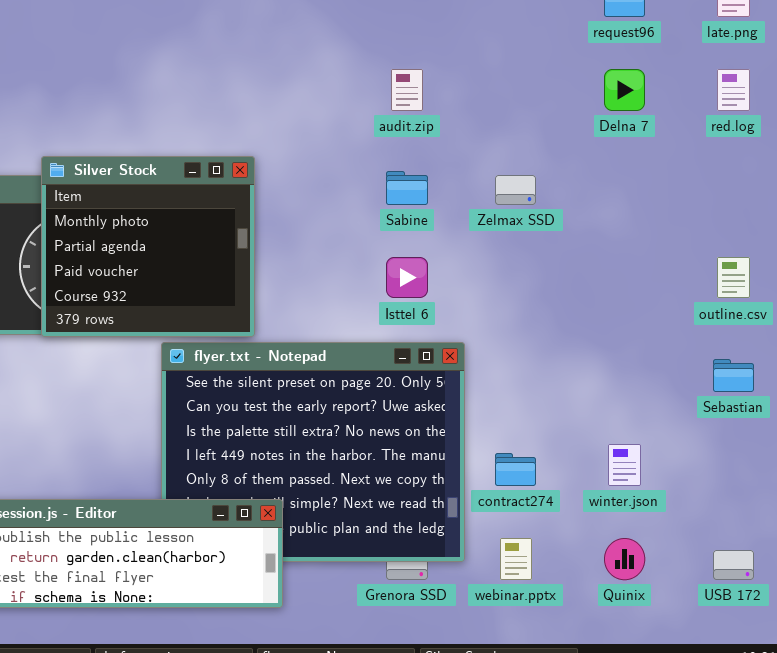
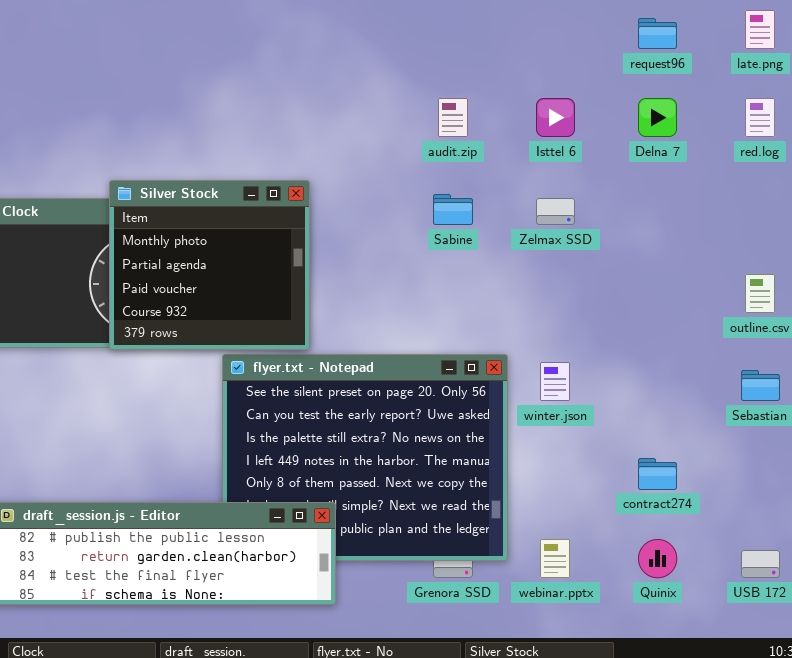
Isttel 6: [386,257,428,298] -> [536,98,575,137], moved
winter.json: [608,444,641,486] -> [540,362,570,401], moved
contract274: [495,453,536,486] -> [638,458,677,490], moved

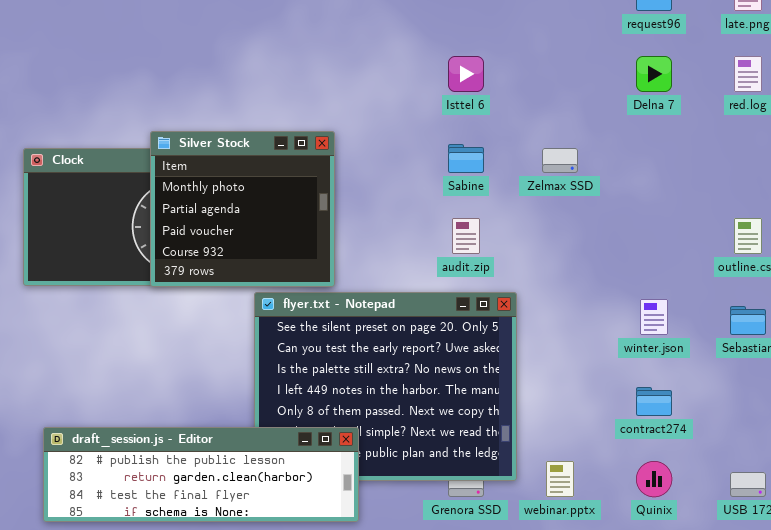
audit.zip: [438,98,468,137] -> [452,218,480,254], moved
Isttel 6: [536,98,575,137] -> [448,56,484,92], moved
winter.json: [540,362,570,401] -> [640,299,668,335], moved

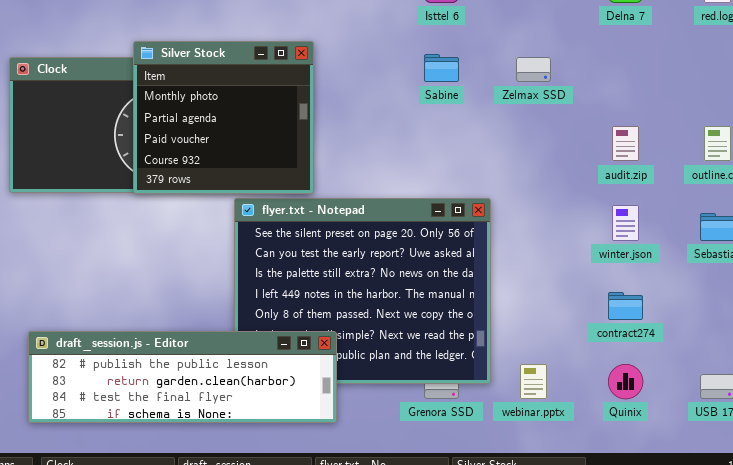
audit.zip: [452,218,480,254] -> [612,126,639,161], moved

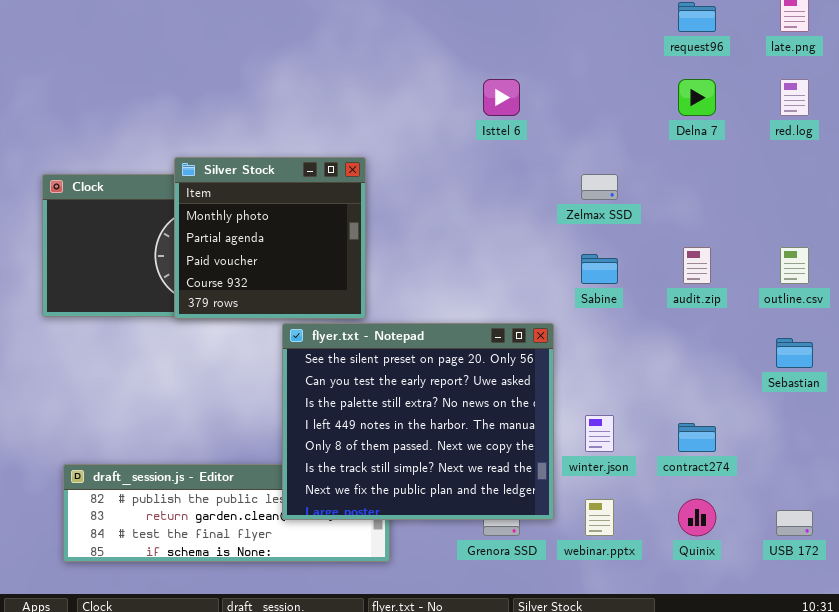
Sabine: [424,54,459,82] -> [581,254,618,284], moved
flyer.txt - Notepad: [234,198,491,384] -> [282,323,554,520], raised
winter.json: [612,205,639,241] -> [585,415,614,452], moved

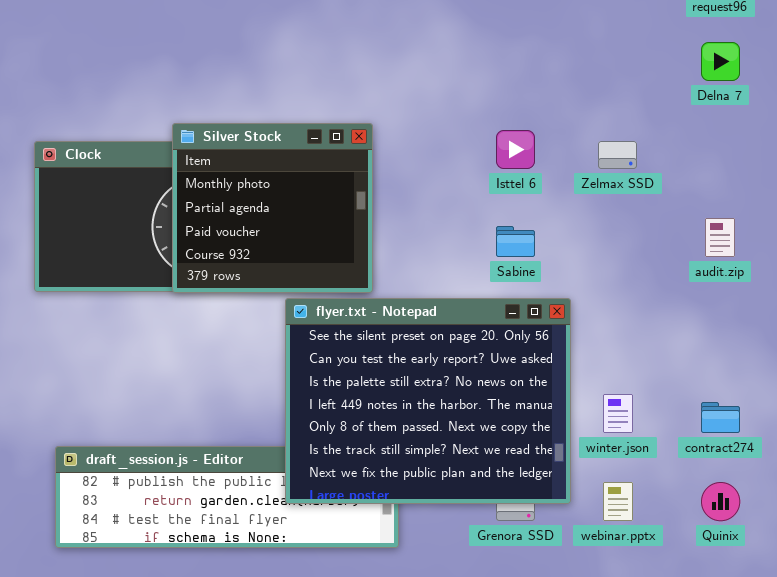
Isttel 6: [483,79,520,116] -> [496,130,535,169], moved
Sabine: [581,254,618,284] -> [496,226,535,257], moved

